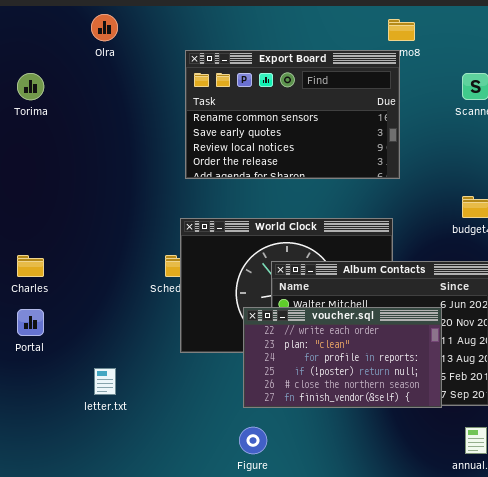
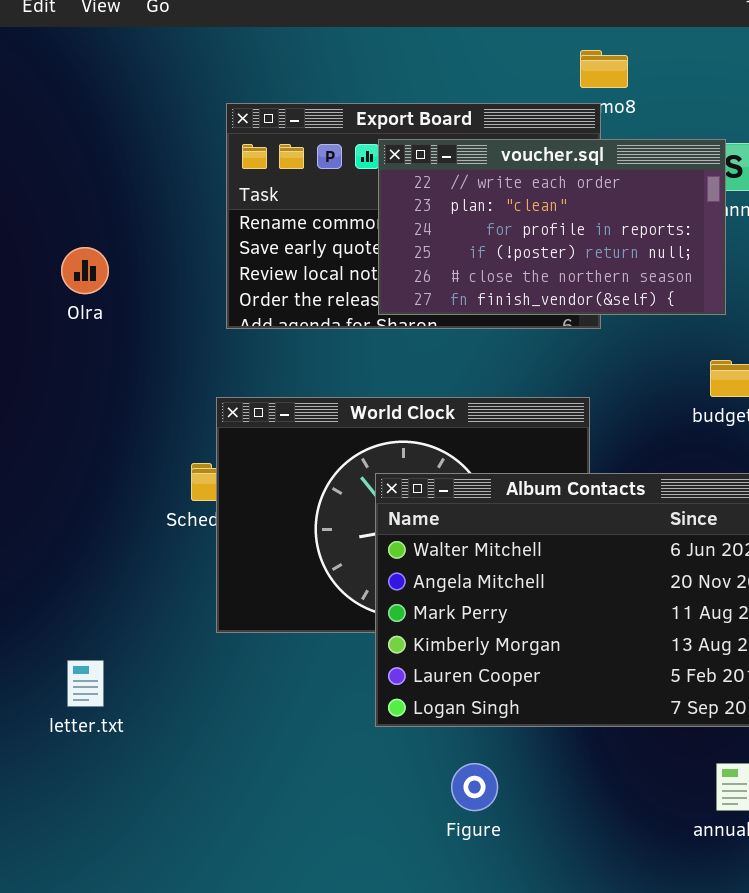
Olra: [91,14,118,41] -> [61,247,109,294], moved
voucher.sql: [243,307,442,408] -> [378,139,726,315], moved
Figure: [239,427,267,454] -> [451,763,498,811], moved

